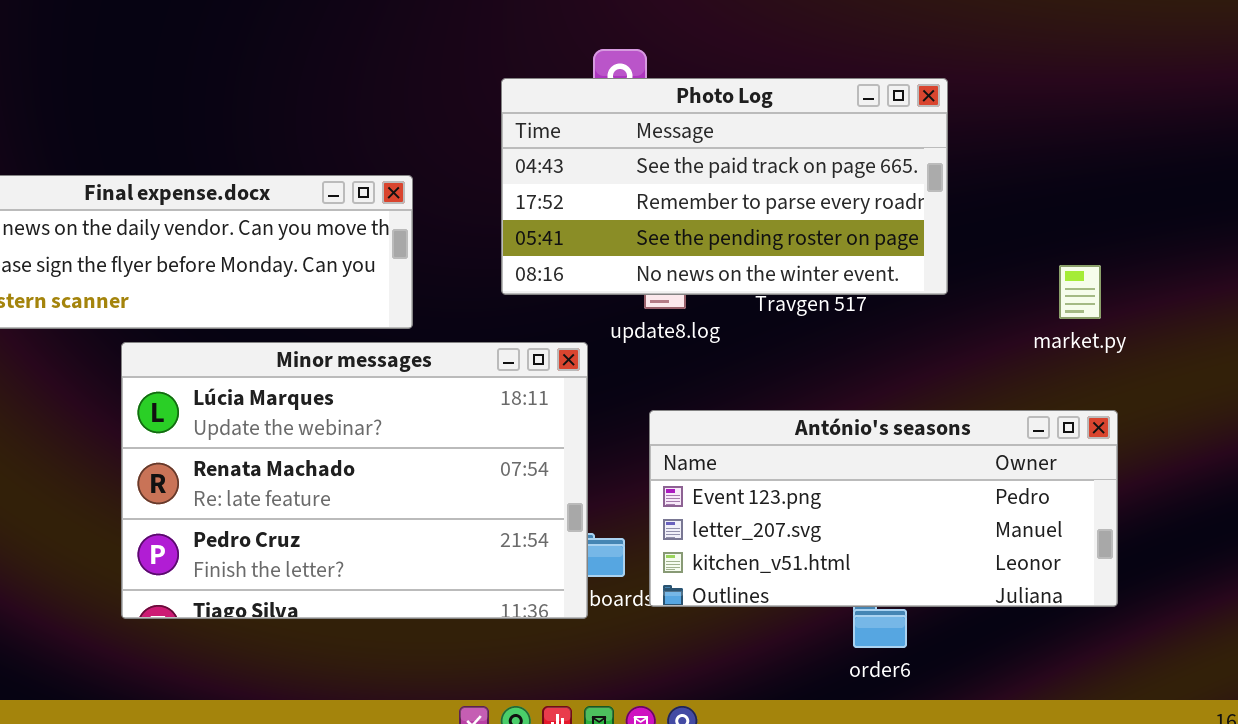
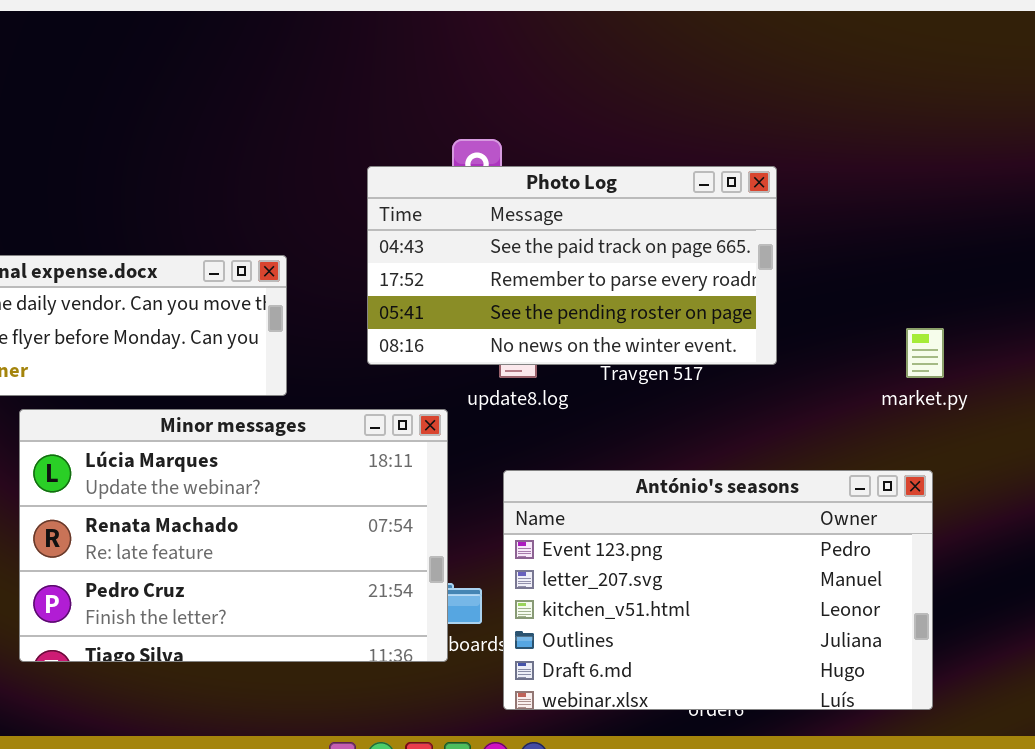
market.py: [1059,265,1101,319] -> [906,328,944,378], moved
António's seasons: [649,410,1118,607] -> [503,470,933,710], resized

